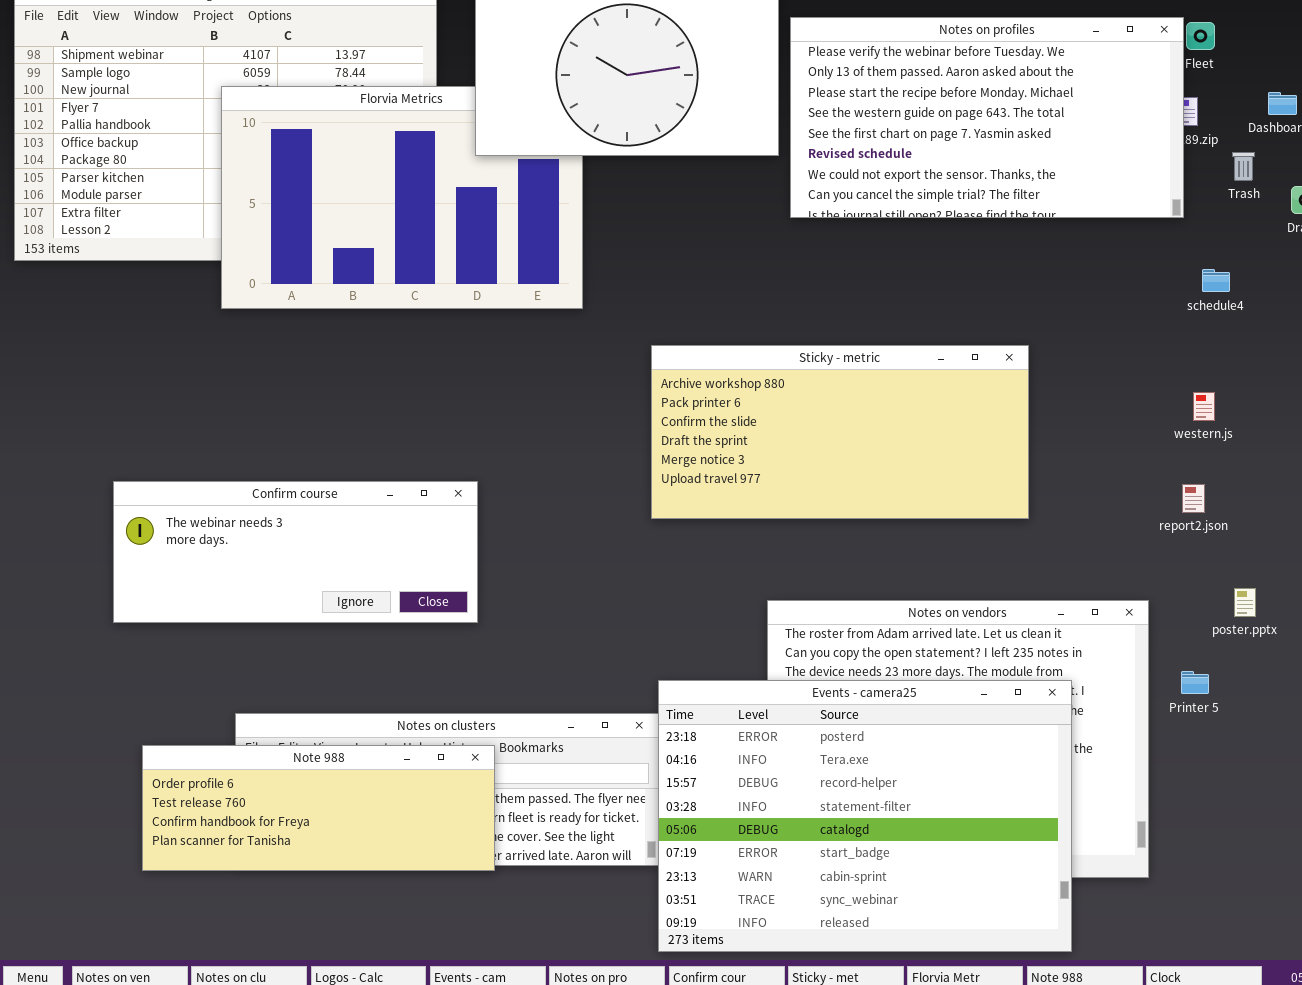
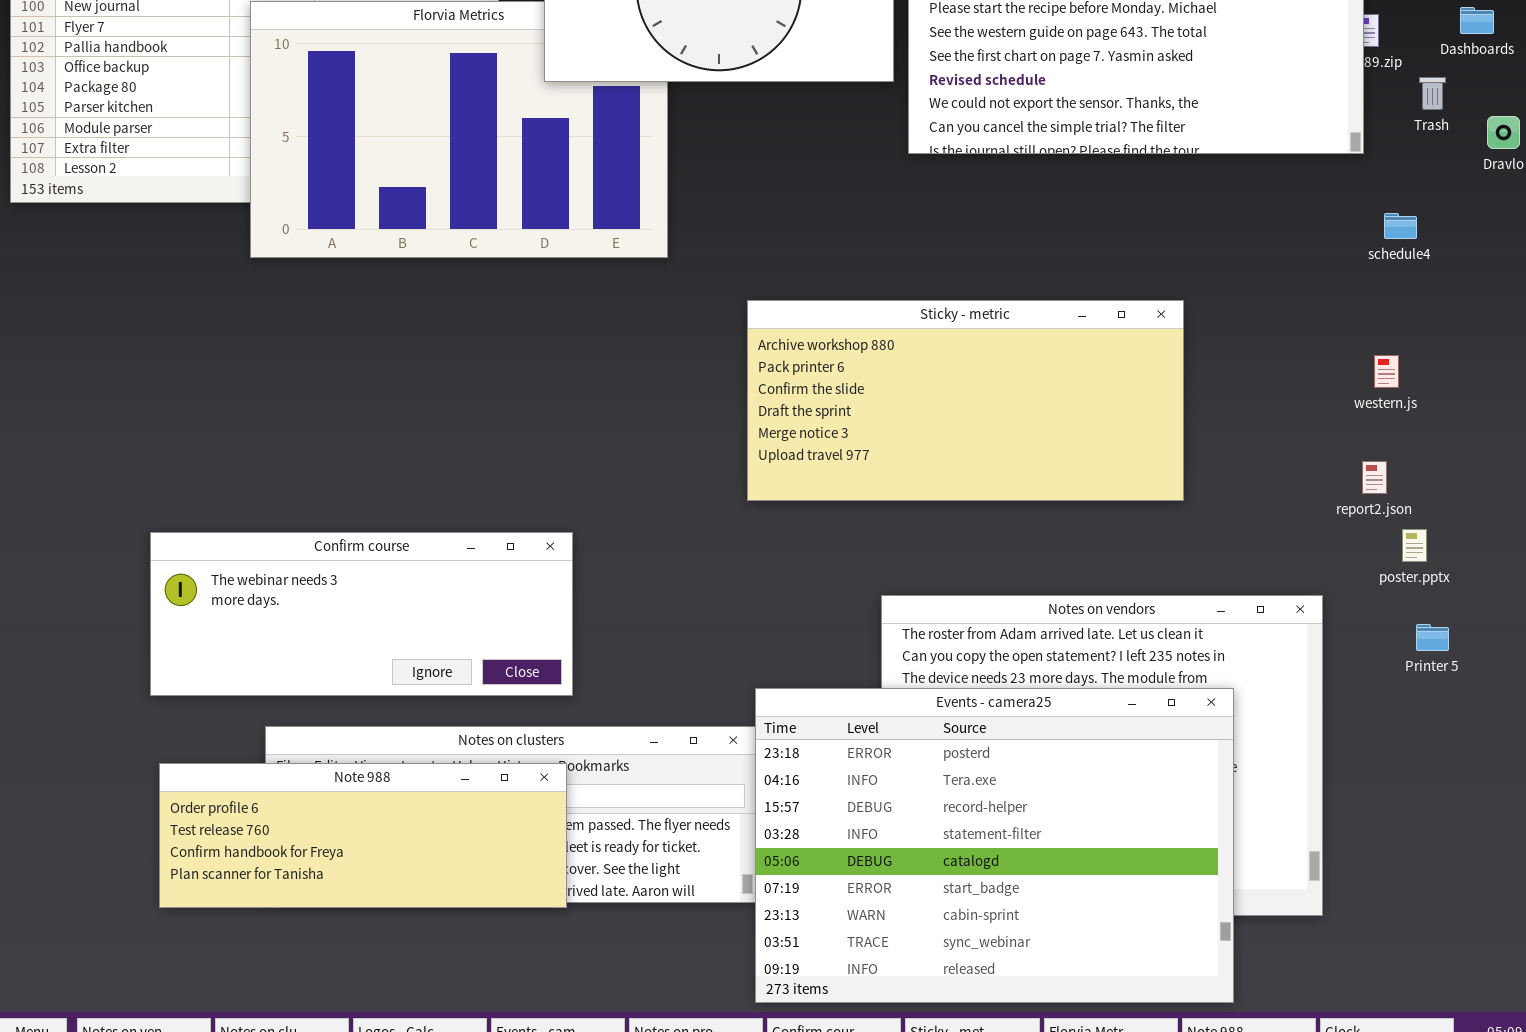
Confirm course: [113,481,478,623] -> [150,532,573,696], moved
poster.pptx: [1234,588,1256,617] -> [1402,529,1427,562], moved
Printer 5: [1181,671,1209,694] -> [1416,624,1449,651], moved

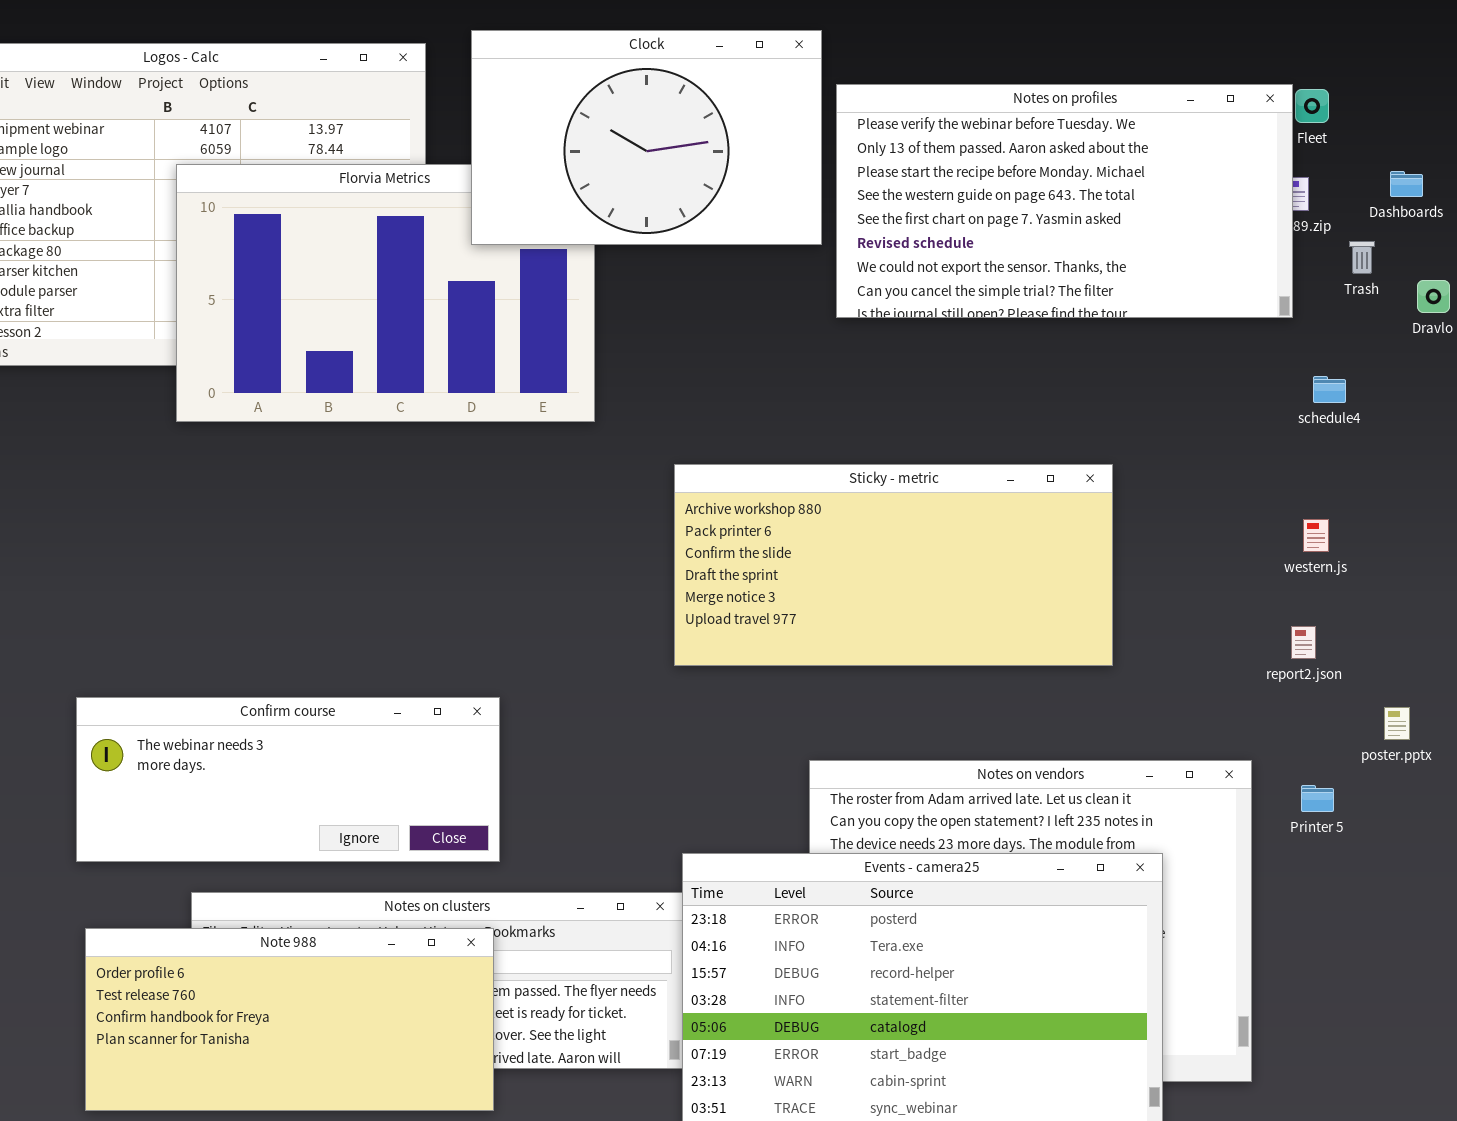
poster.pptx: [1402,529,1427,562] -> [1384,707,1410,740], moved
Printer 5: [1416,624,1449,651] -> [1301,785,1334,812], moved
Note 988: [159,763,567,908] -> [85,928,494,1111], resized

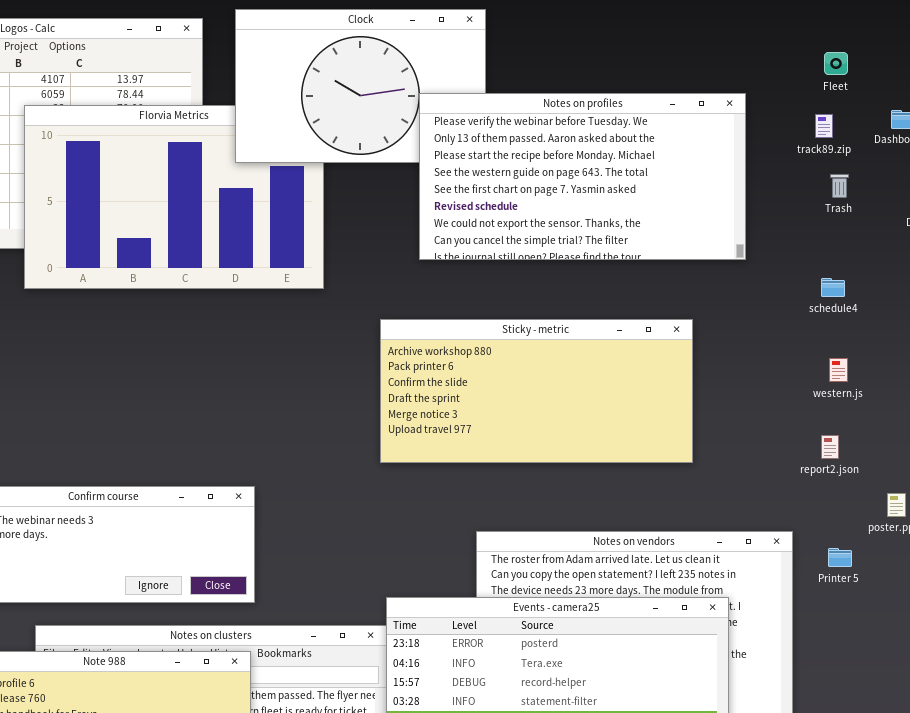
Notes on profiles: [836,84,1293,318] -> [419,93,746,260], moved
Trash: [1349,241,1375,274] -> [830,174,849,198], moved
schedule4: [1313,376,1346,403] -> [821,278,845,297], moved

